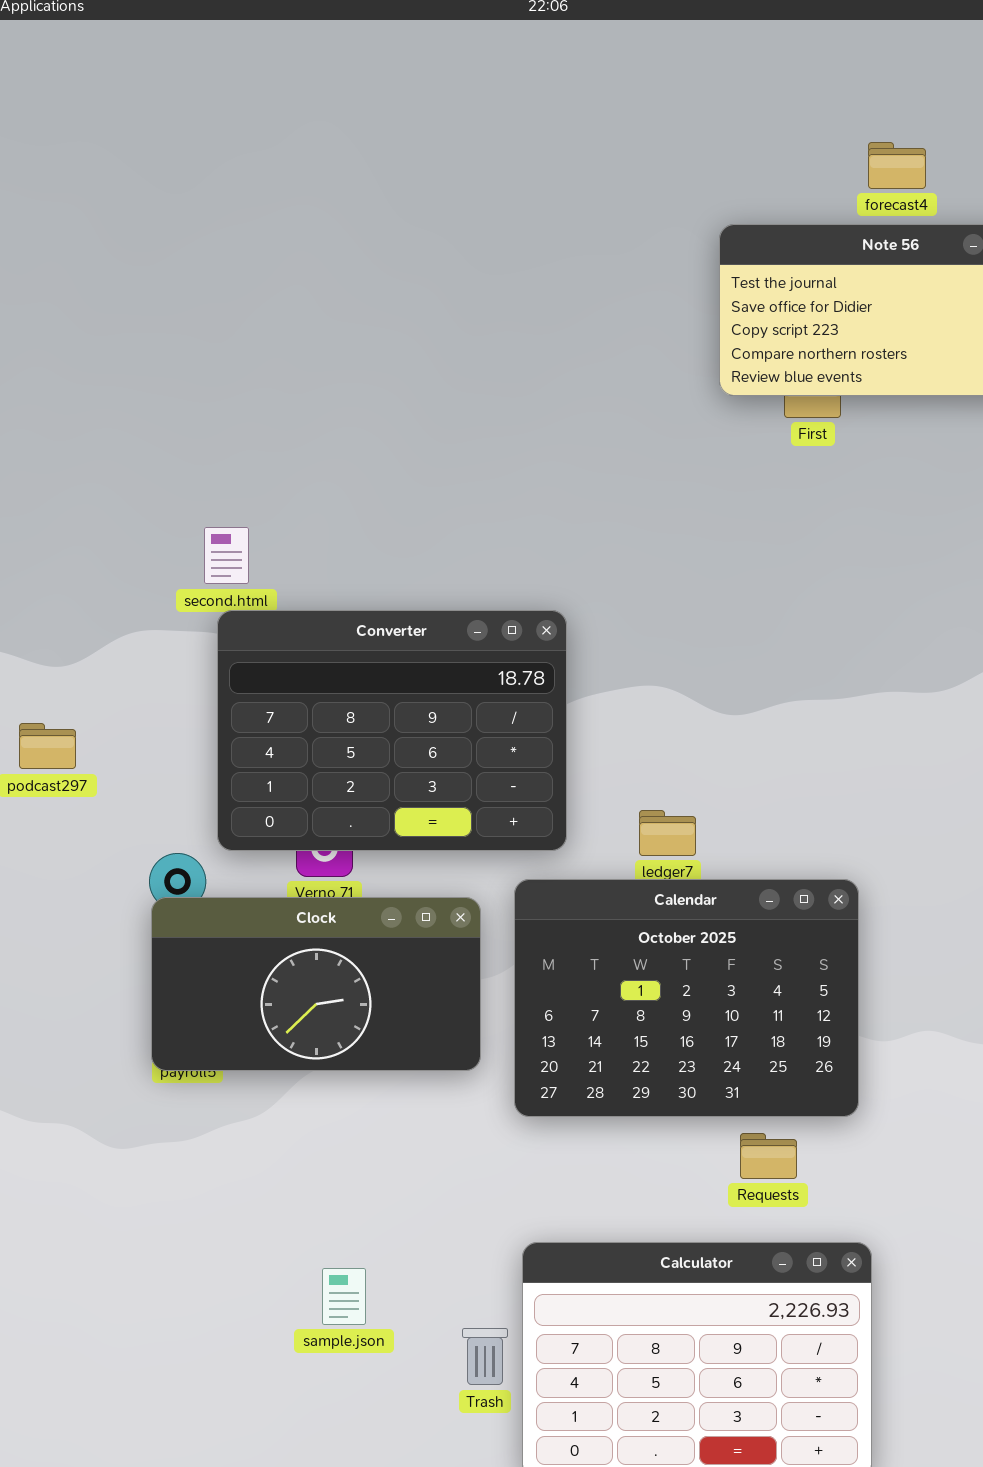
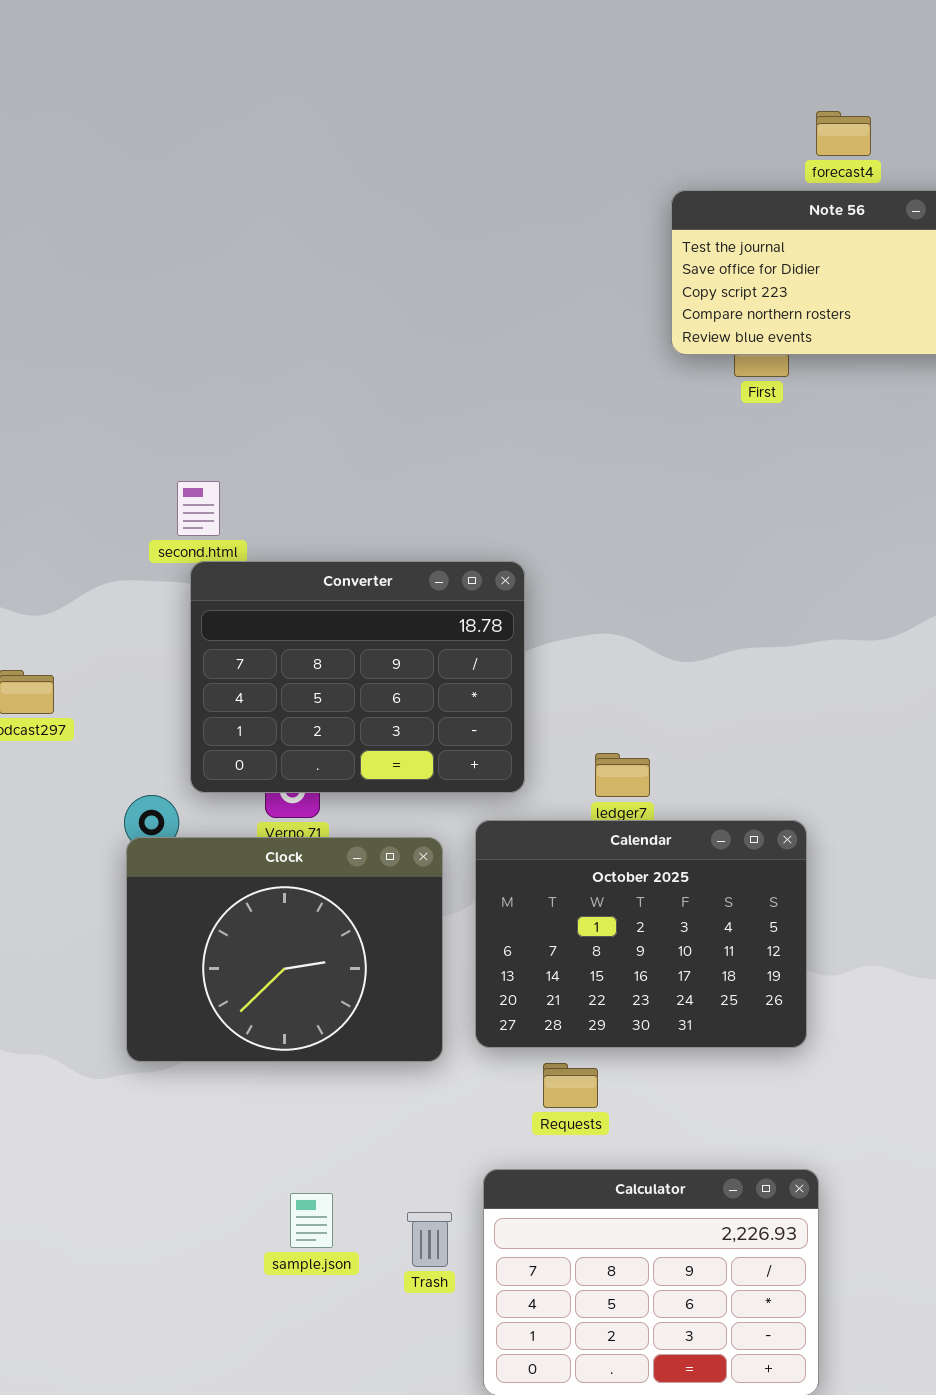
Clock: [151,897,481,1071] -> [126,837,443,1062], resized
Requests: [740,1133,797,1179] -> [543,1063,598,1108], moved
Trash: [462,1328,508,1385] -> [407,1212,452,1267], moved

